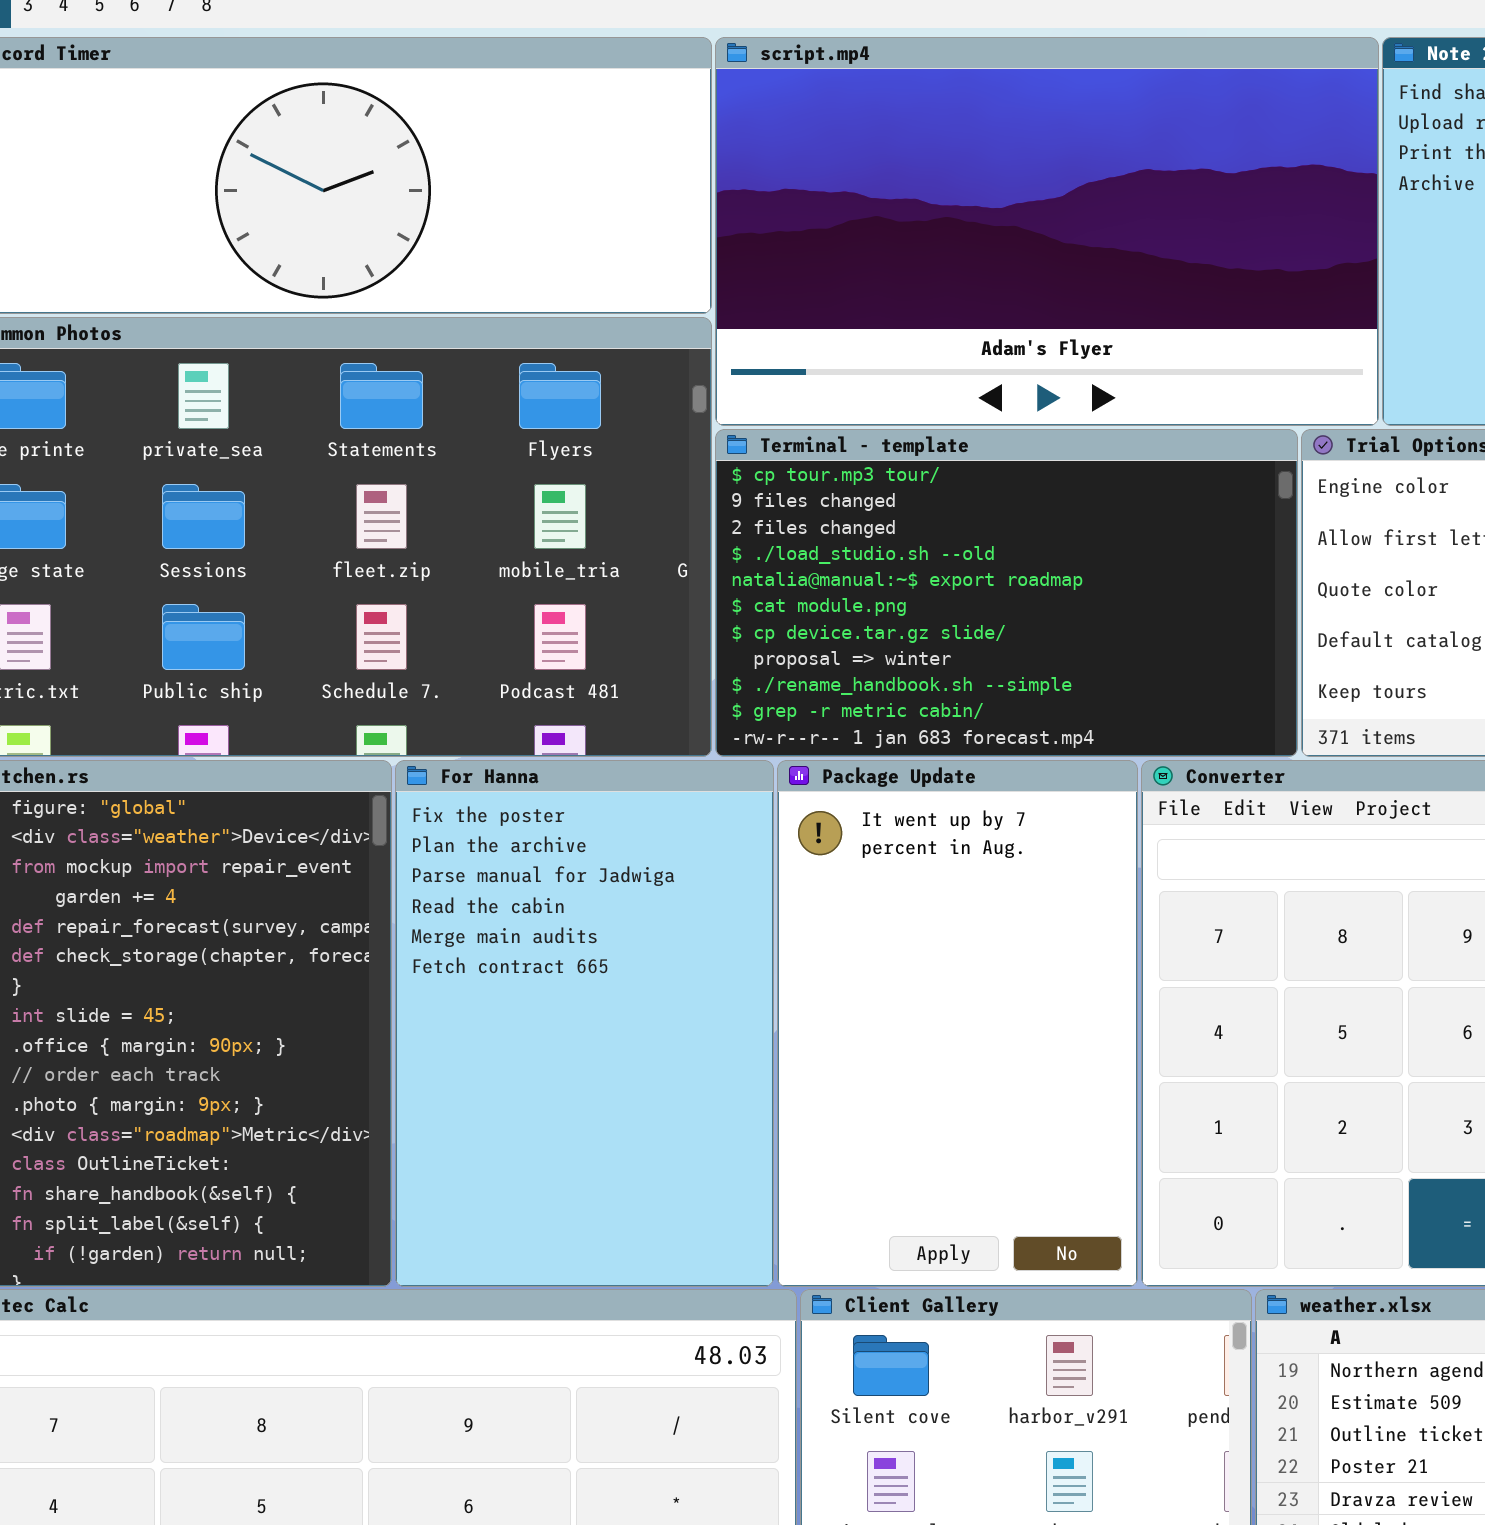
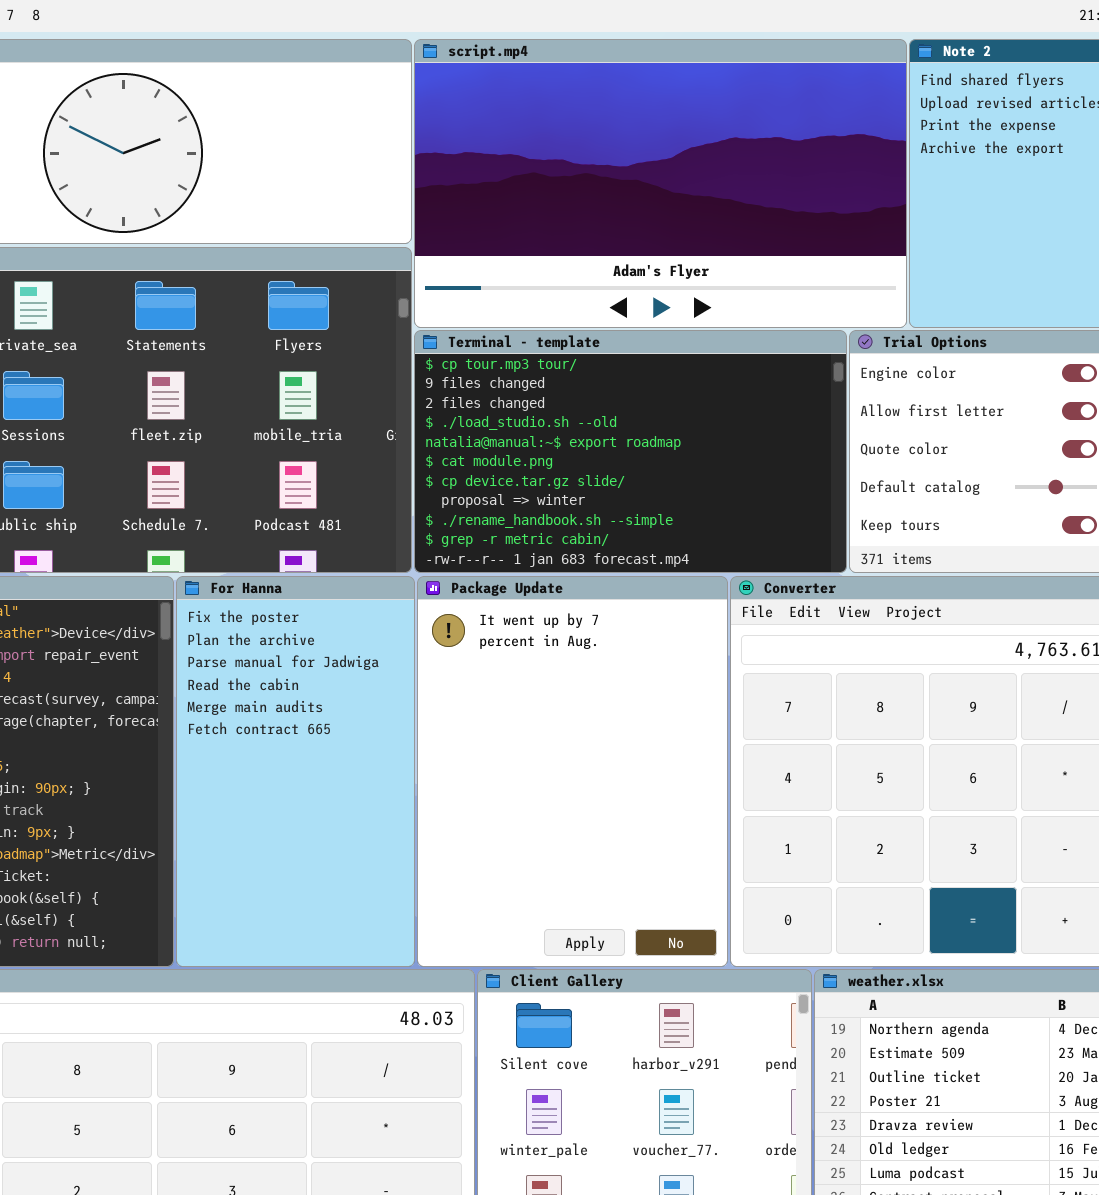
For Hanna: [395,760,774,1287] -> [176,576,415,967], resized
Package Update: [777,760,1138,1287] -> [417,576,728,967], resized

